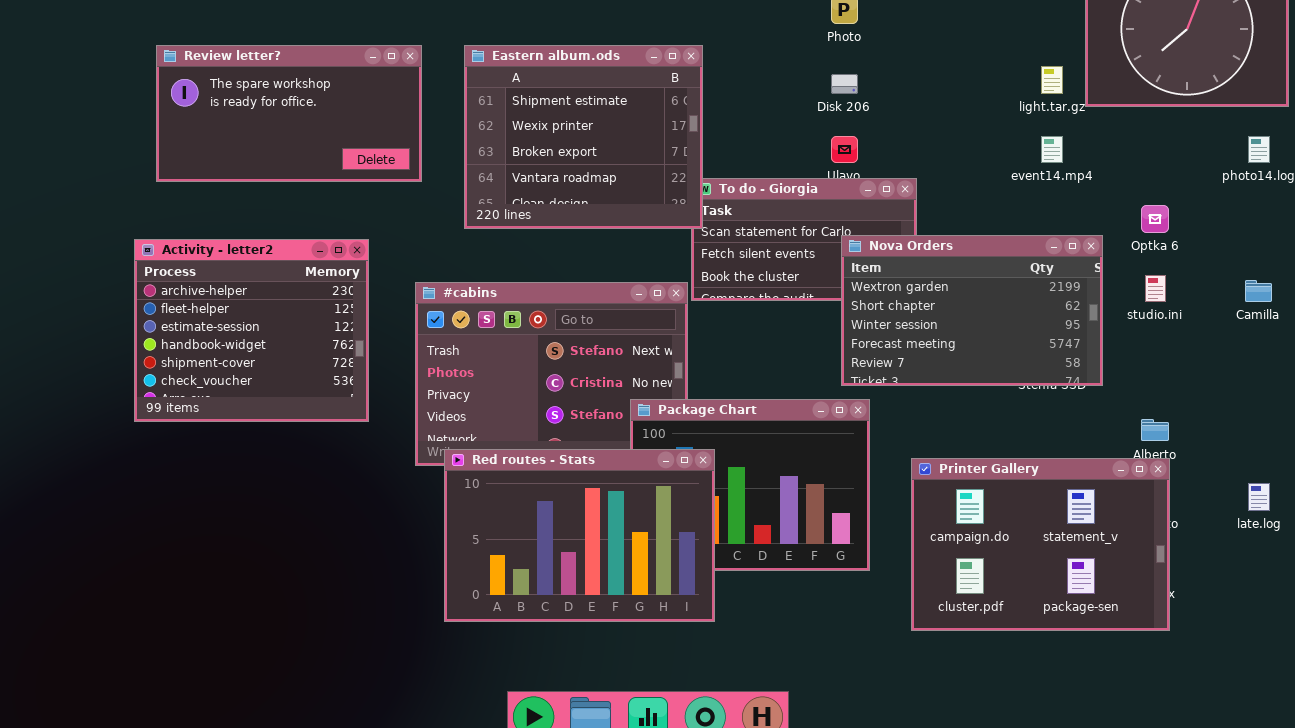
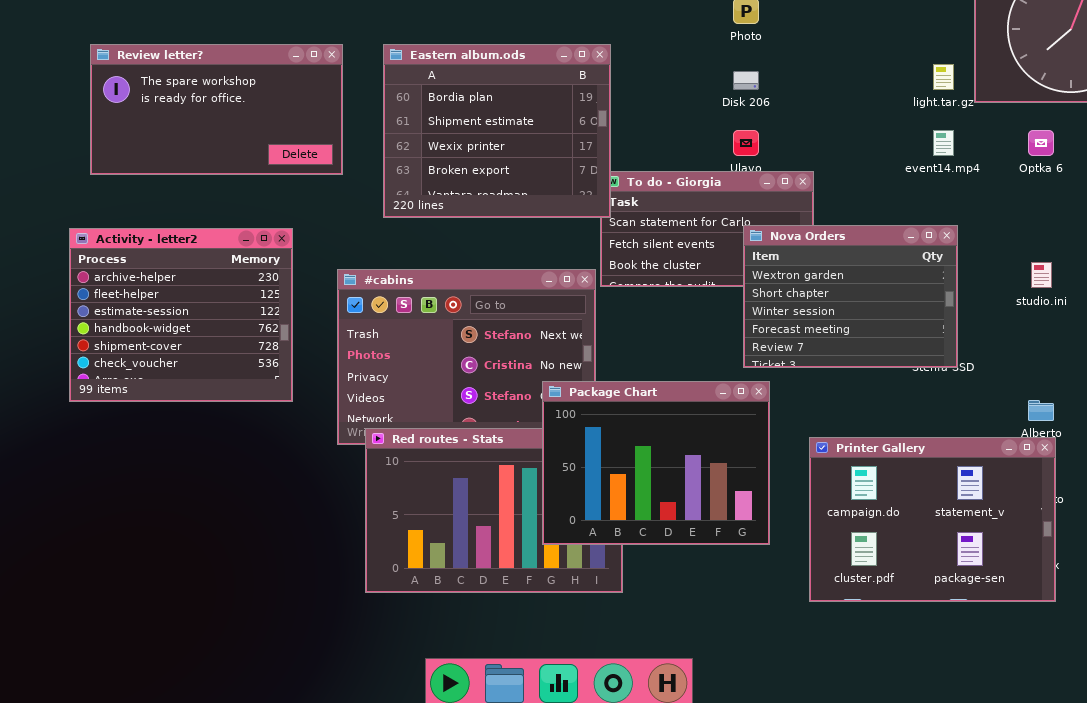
Eastern album.ods: [464,45,703,229] -> [383,44,611,218], scrolled up 1 row
Optka 6: [1141,205,1169,233] -> [1028,130,1054,156], moved
Nova Orders: [841,235,1103,386] -> [743,225,958,368], resized
Package Chart: [630,399,870,571] -> [542,381,770,545], raised

